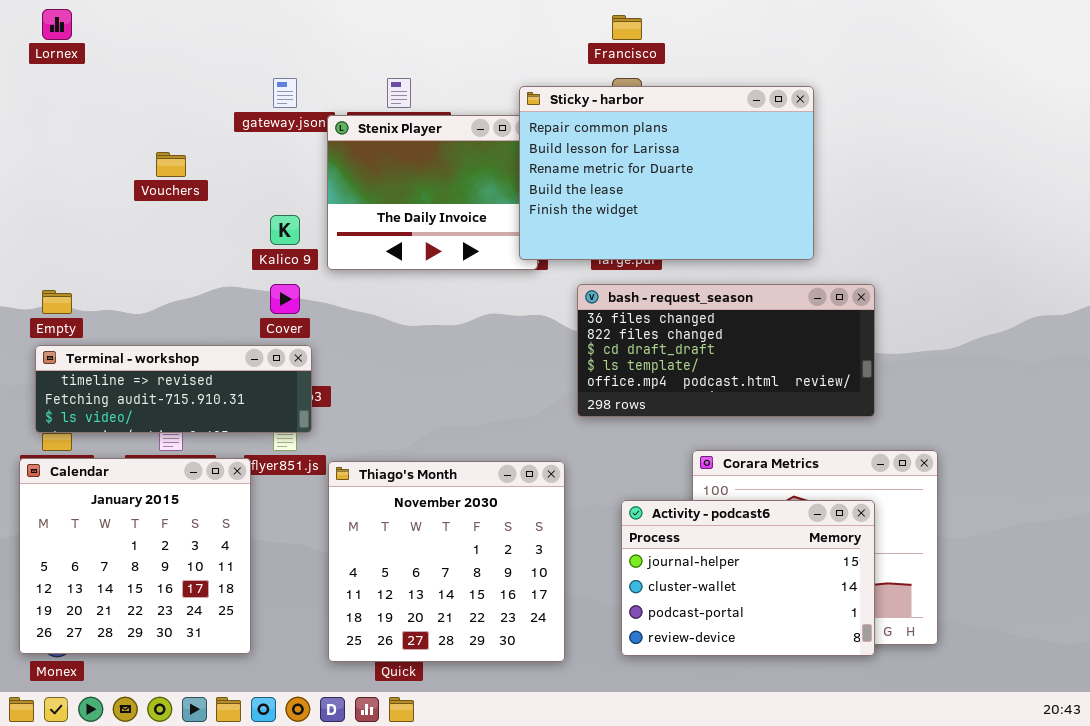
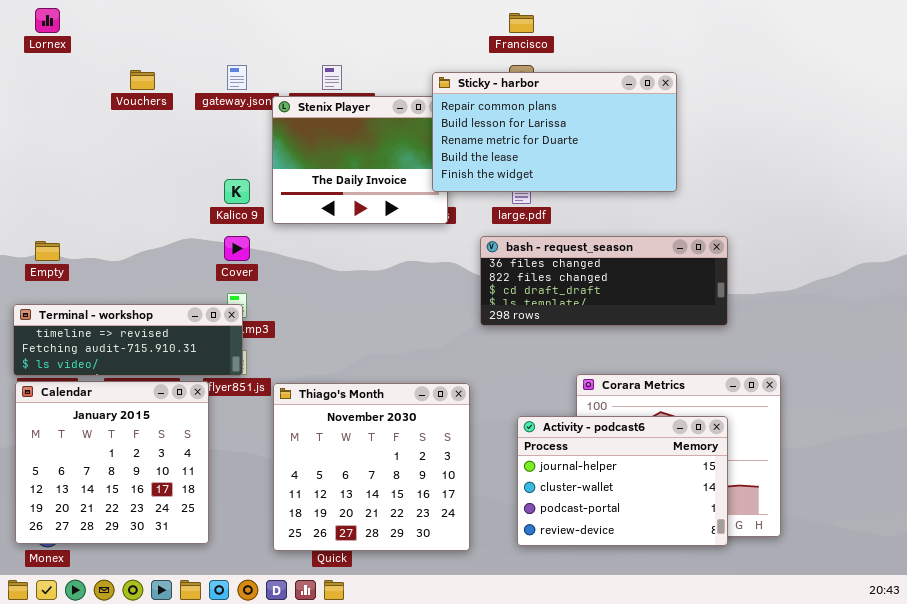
Sticky - harbor: [519,86,814,260] -> [432,72,677,192], resized
Vouchers: [156,152,186,177] -> [130,70,155,90], moved
bash - request_season: [577,284,875,417] -> [480,236,728,326], resized
Terminal - workshop: [35,345,312,433] -> [13,304,243,376], moved

